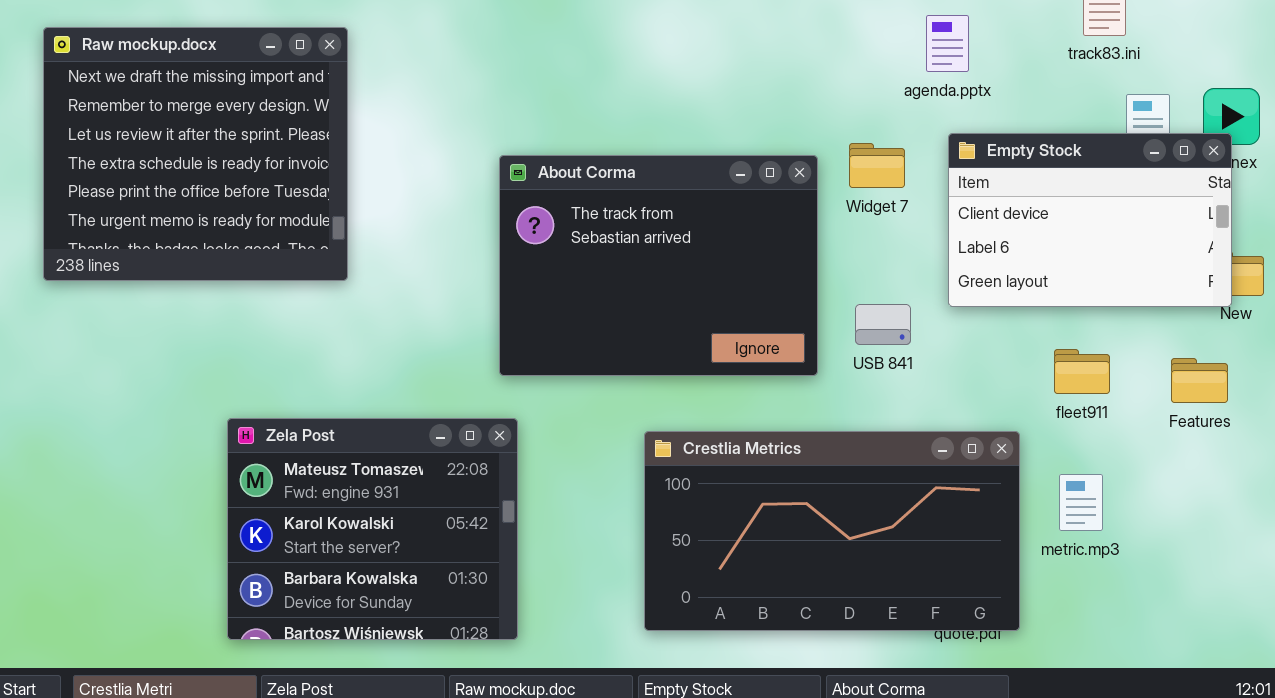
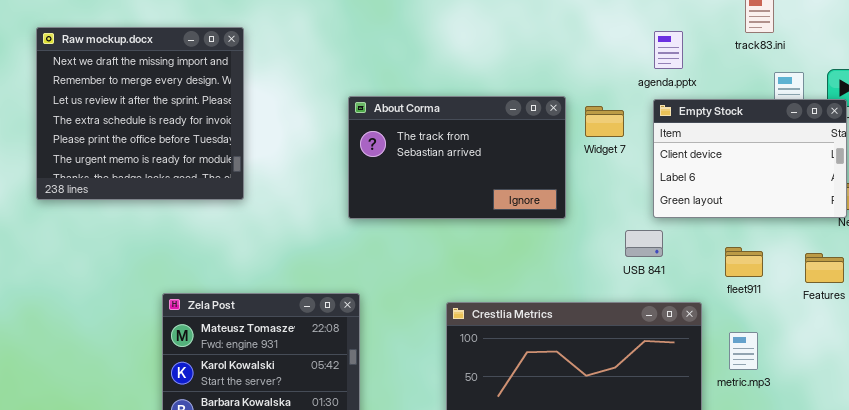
agenda.pptx: [926,15,969,72] -> [654,31,683,69], moved
About Corma: [499,155,818,376] -> [348,96,566,219], moved, resized
USB 841: [855,304,911,345] -> [625,230,663,257], moved

